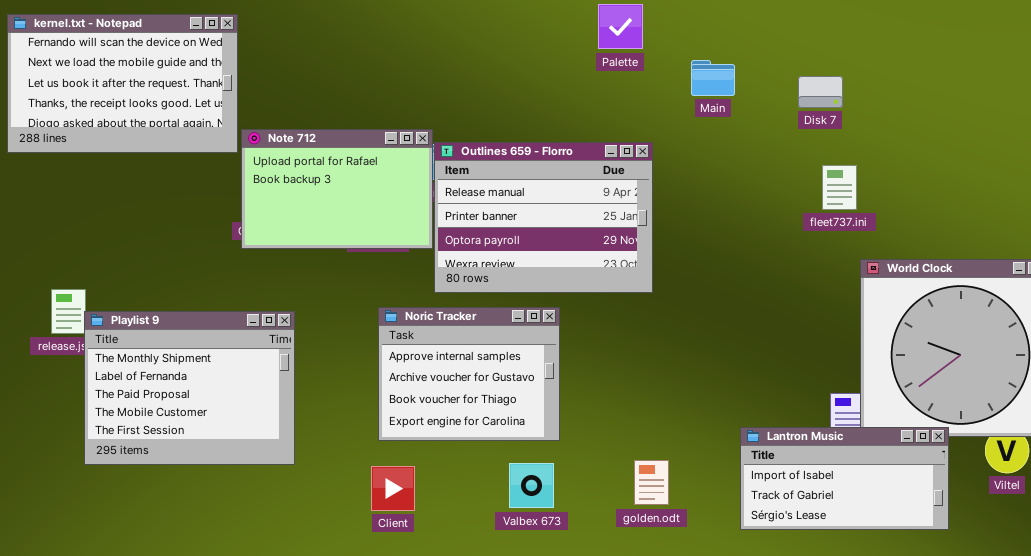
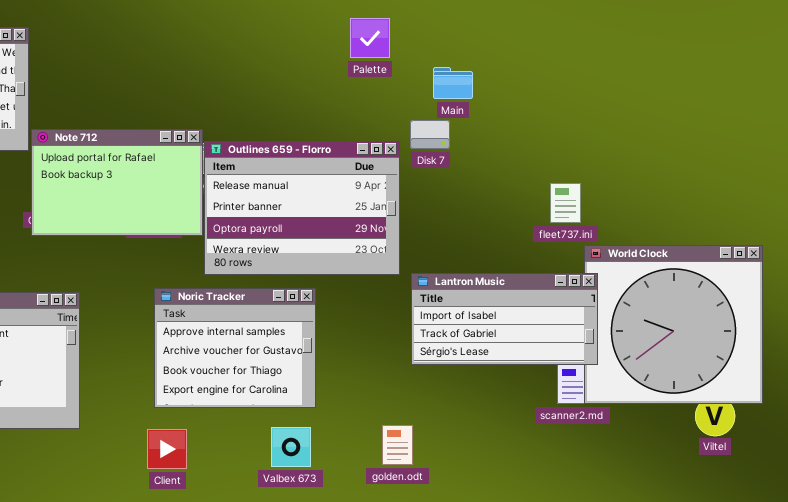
Disk 7: [798,76,843,108] -> [410,120,450,149], moved
fleet737.ini: [822,165,857,210] -> [550,183,581,223], moved
Lantron Music: [740,427,949,530] -> [411,273,598,365], moved

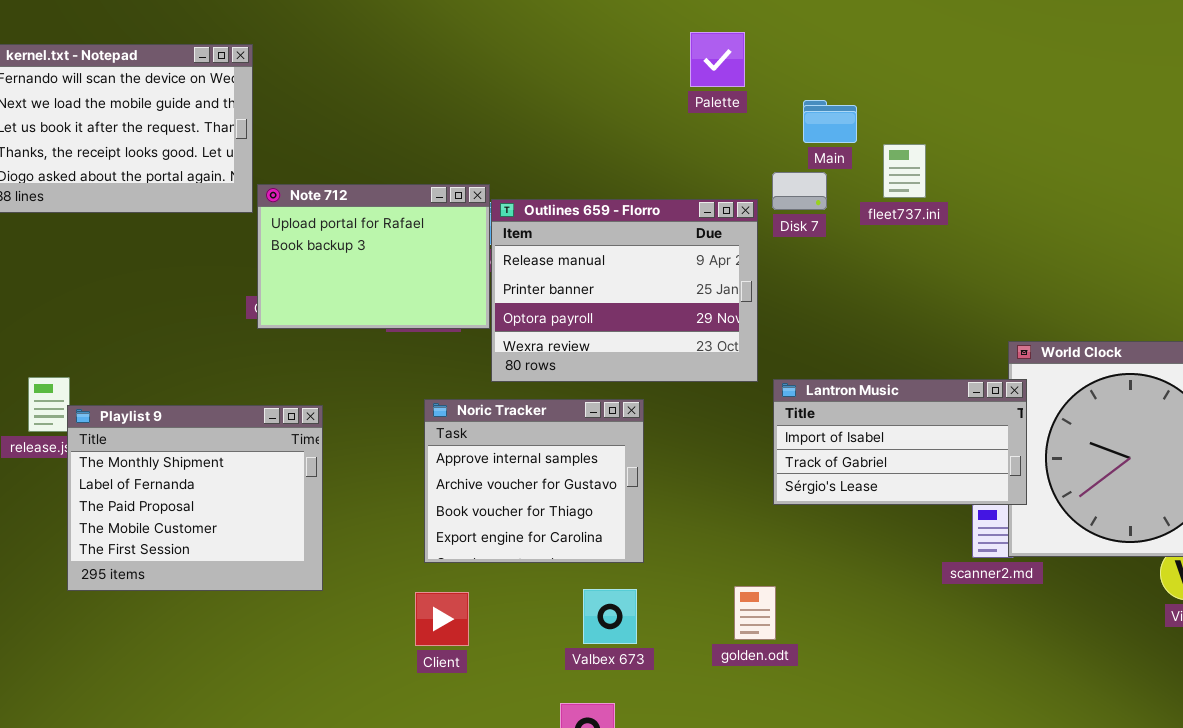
fleet737.ini: [550,183,581,223] -> [883,144,926,198], moved

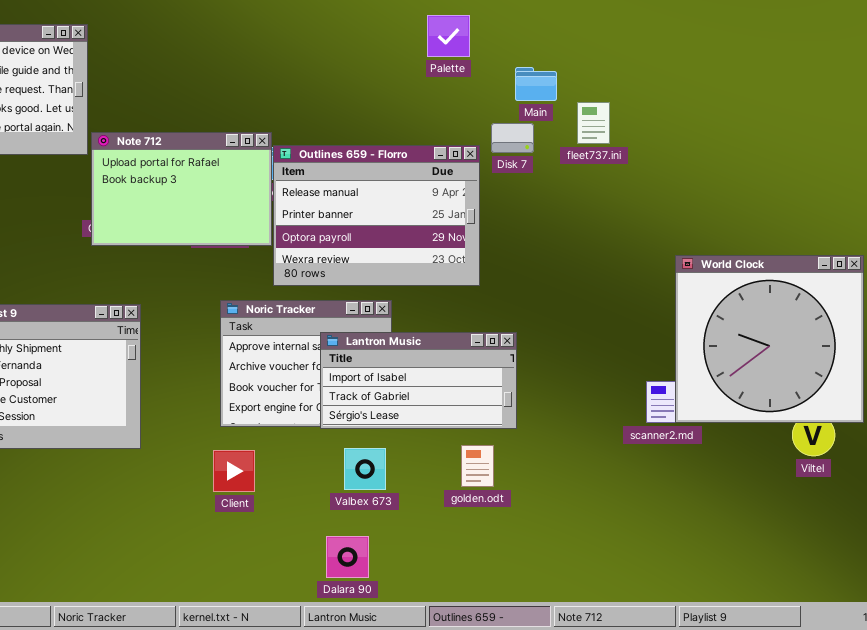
Lantron Music: [773,379,1027,505] -> [320,332,517,429], moved

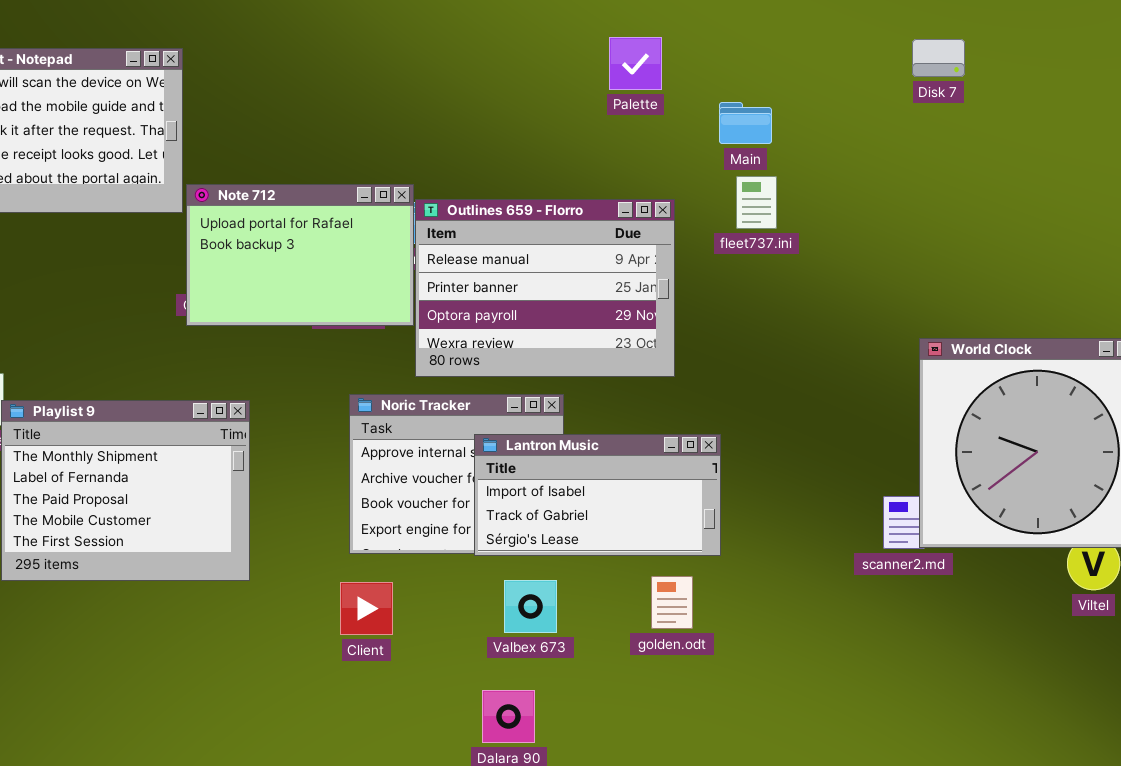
fleet737.ini: [577,102,610,144] -> [736,176,777,229], moved
Disk 7: [491,123,534,153] -> [912,39,965,77], moved

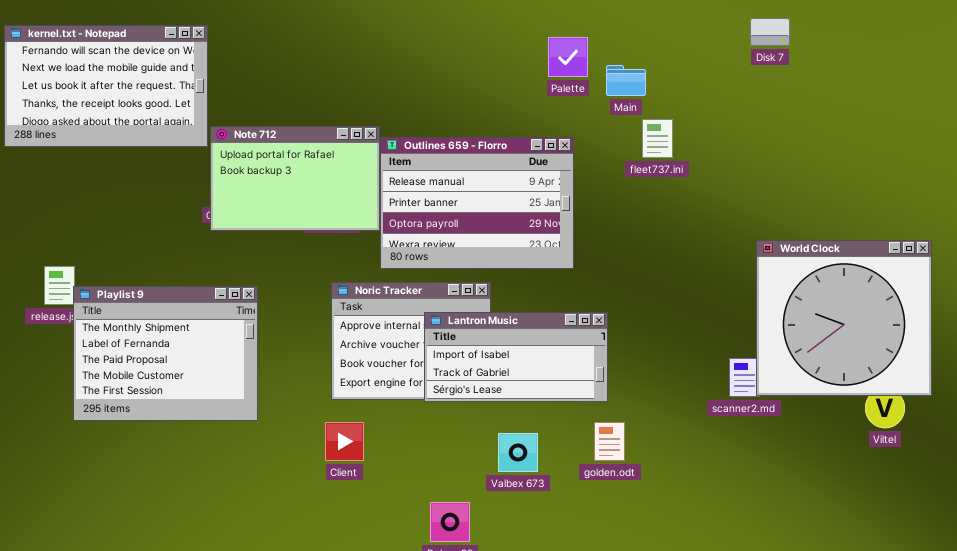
Palette: [609,37,662,90] -> [548,37,588,77], moved
fleet737.ini: [736,176,777,229] -> [642,119,673,158], moved
golden.odt: [651,576,693,629] -> [594,422,625,461], moved
Valbex 673: [504,580,557,633] -> [498,433,538,472], moved

